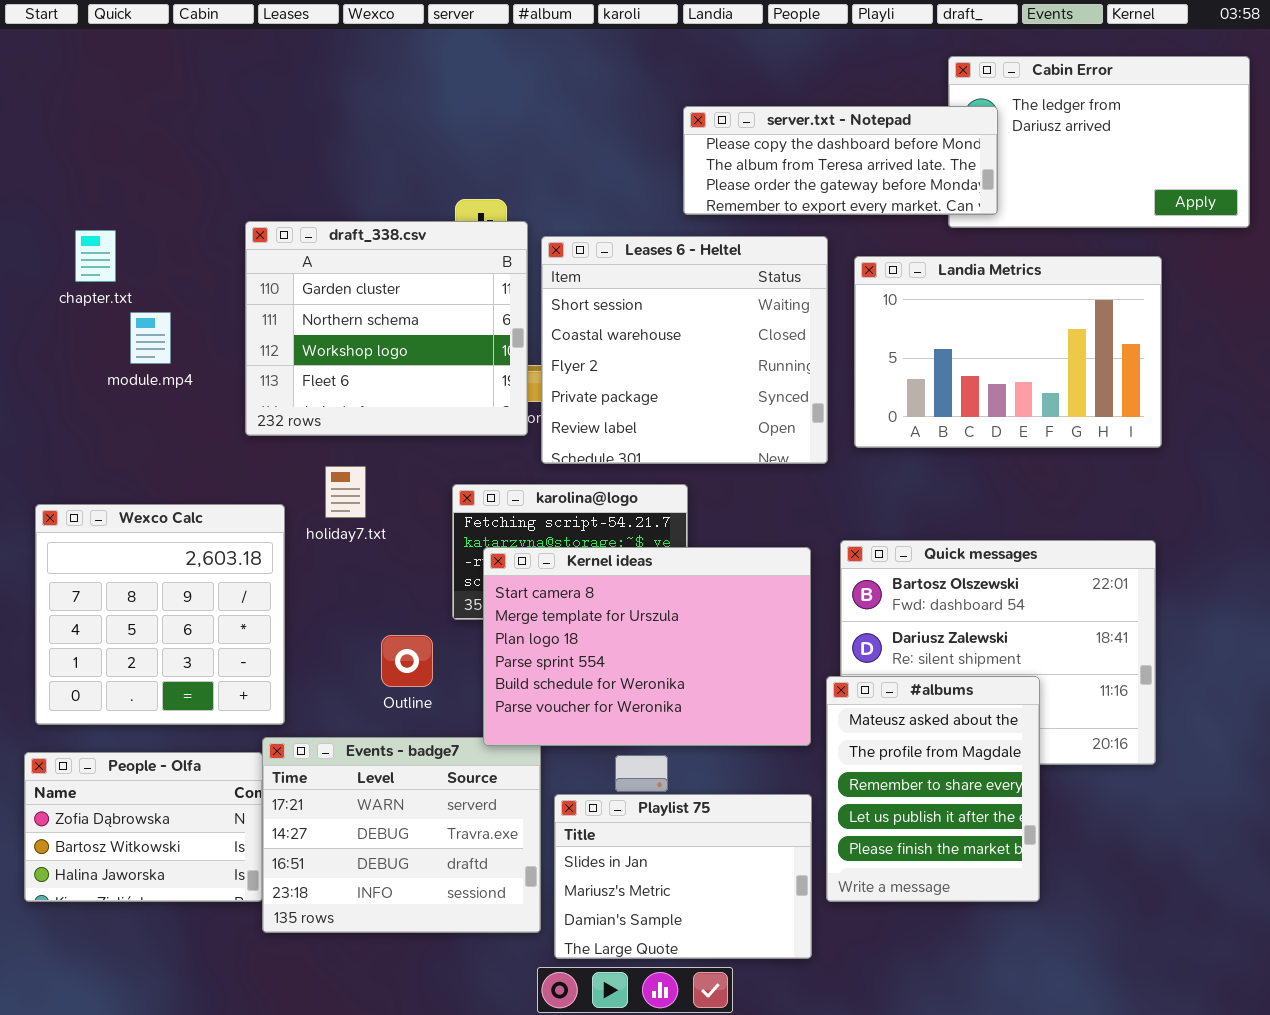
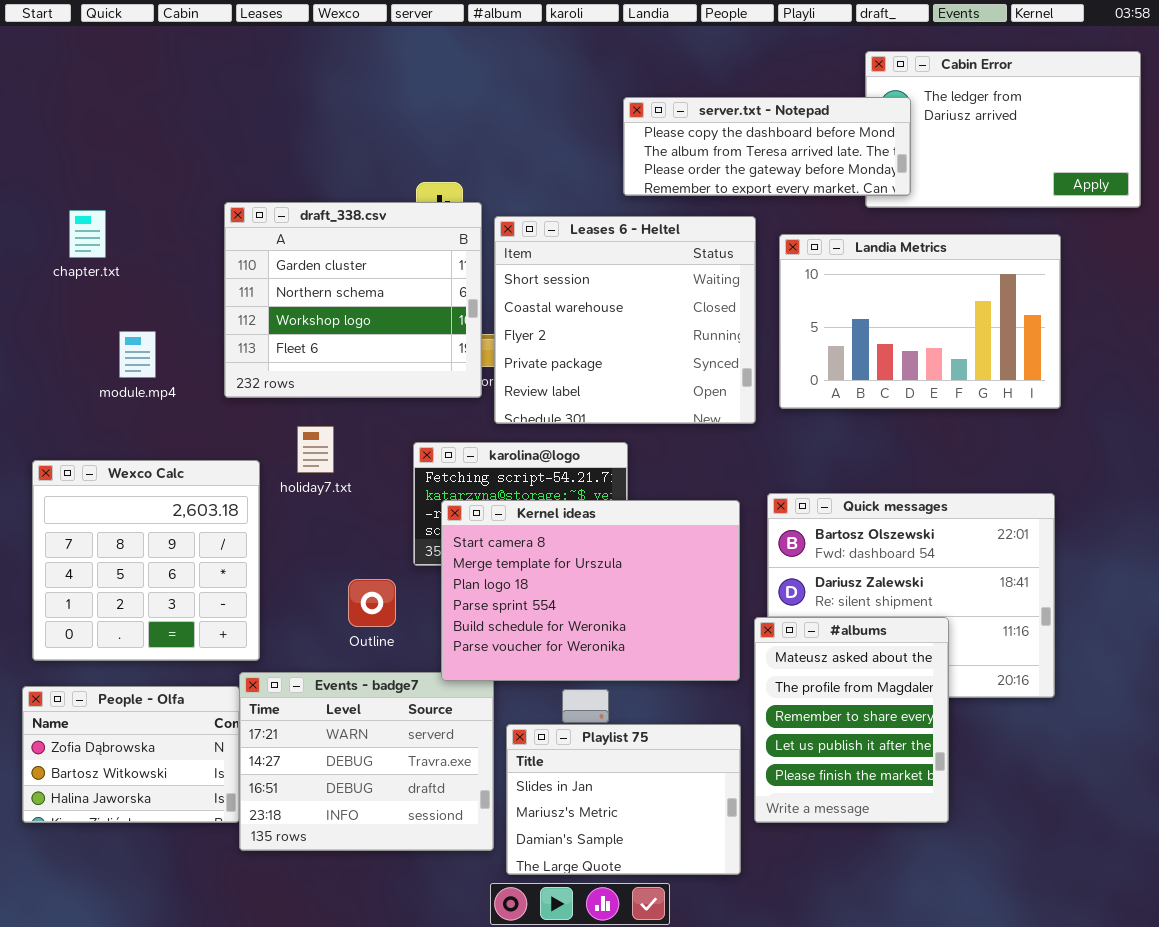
module.mp4: [130,312,171,364] -> [119,331,156,378], moved

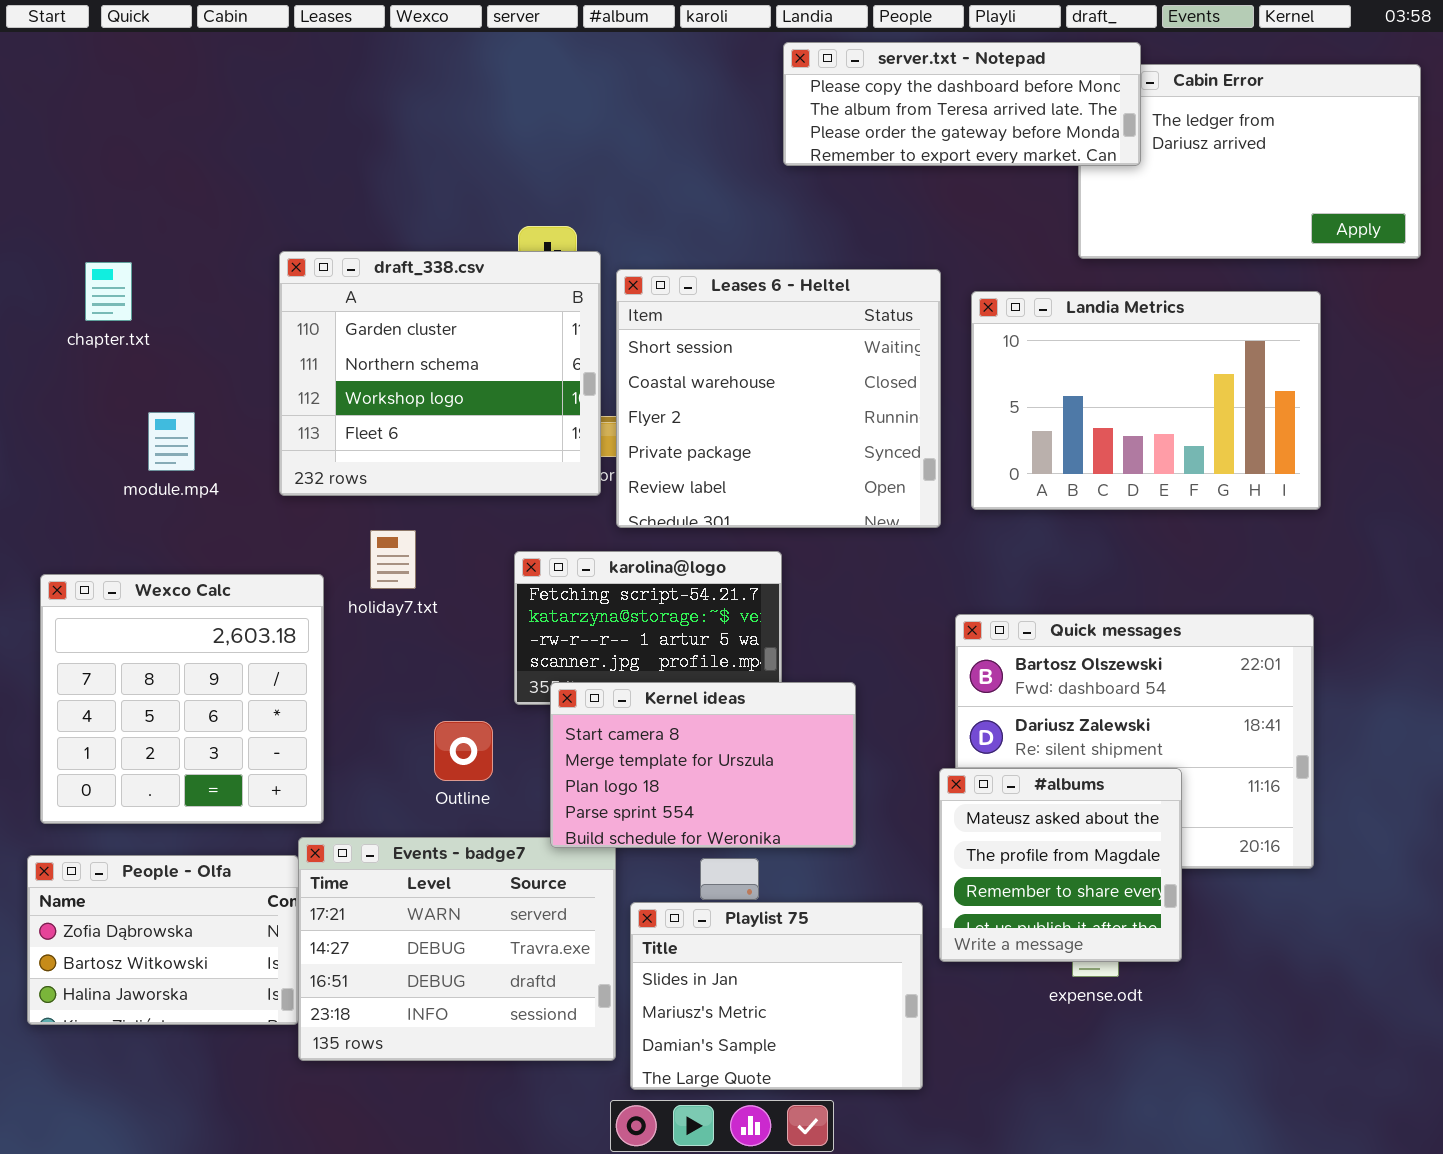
server.txt - Notepad: [623,97,911,196] -> [783,42,1141,166], moved
Kernel ideas: [441,500,740,681] -> [550,682,856,848], resized
#albums: [754,617,949,823] -> [939,768,1182,962], resized

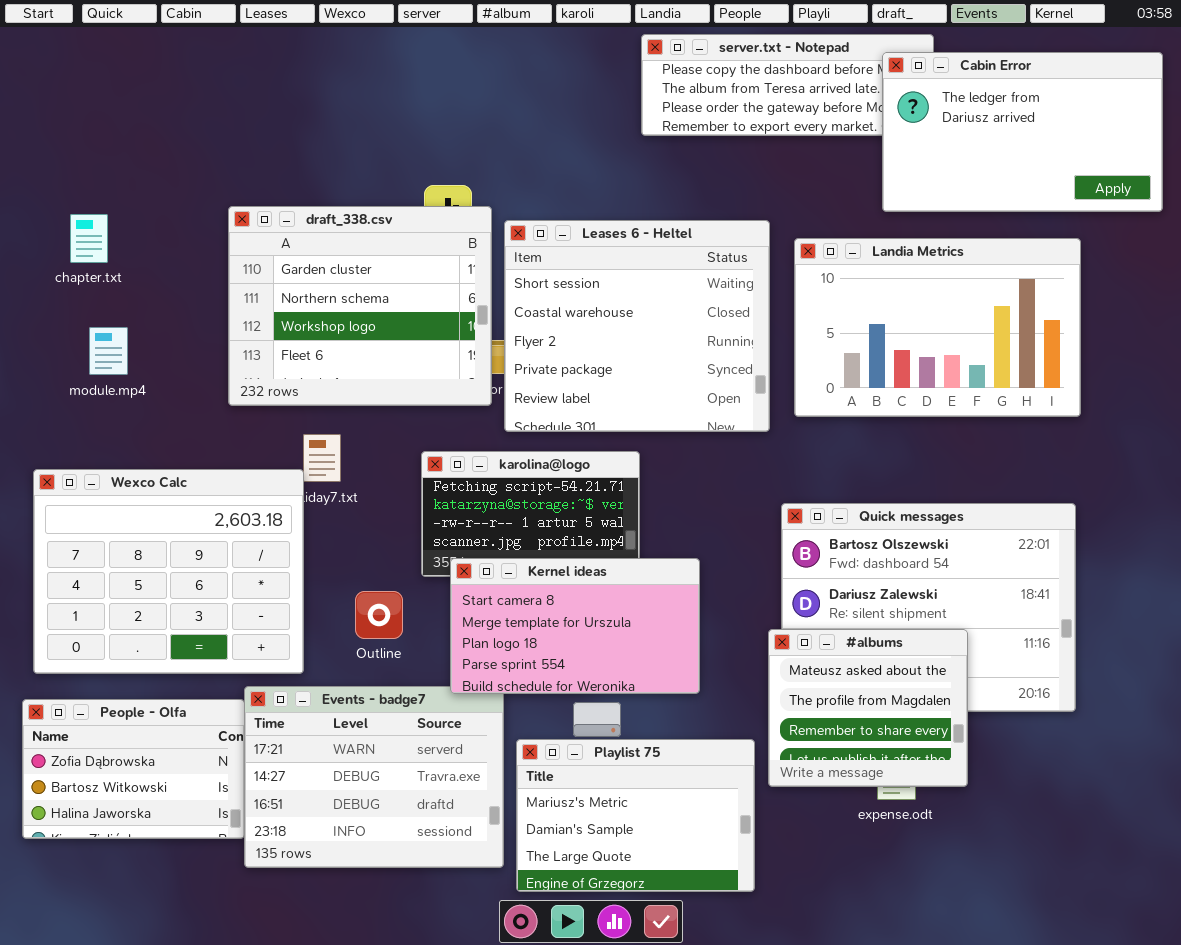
Cabin Error: [1078,64,1421,259] -> [882,52,1163,212], raised
module.mp4: [148,412,195,471] -> [89,327,128,375], moved
Wexco Calc: [40,574,324,824] -> [33,469,304,674], resized
Playlist 75: [630,902,923,1090] -> [516,739,755,892], scrolled down 1 row

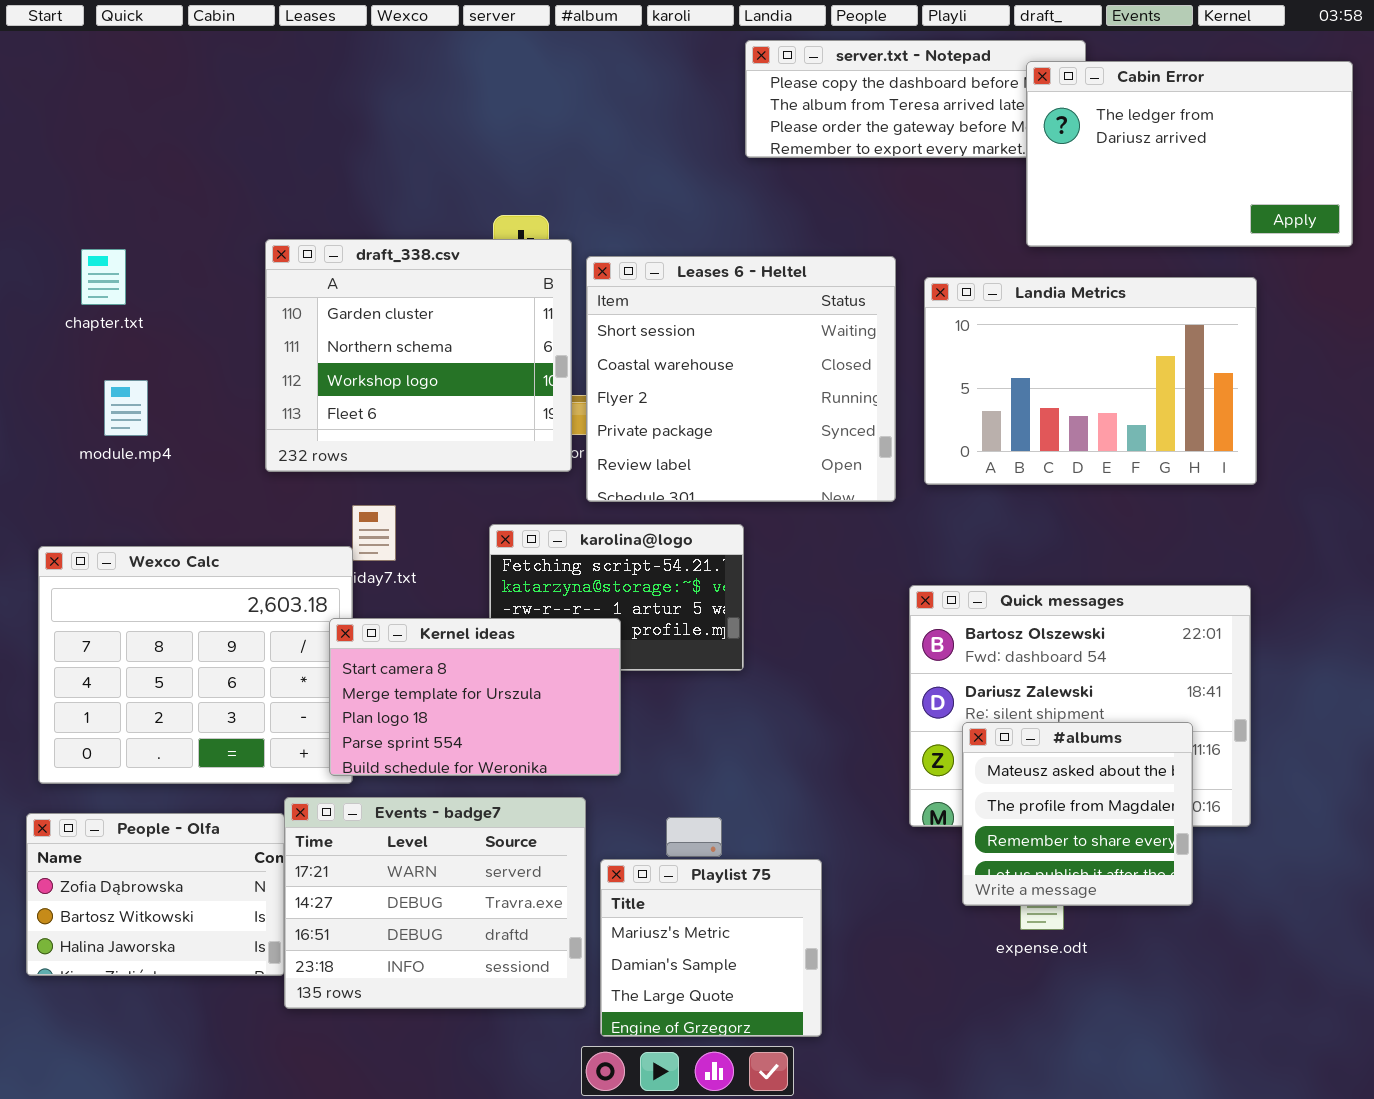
Kernel ideas: [450,558,700,694] -> [329,618,621,776], moved
#albums: [768,629,968,787] -> [962,722,1193,906], moved
Playlist 75: [516,739,755,892] -> [600,859,822,1037], resized

